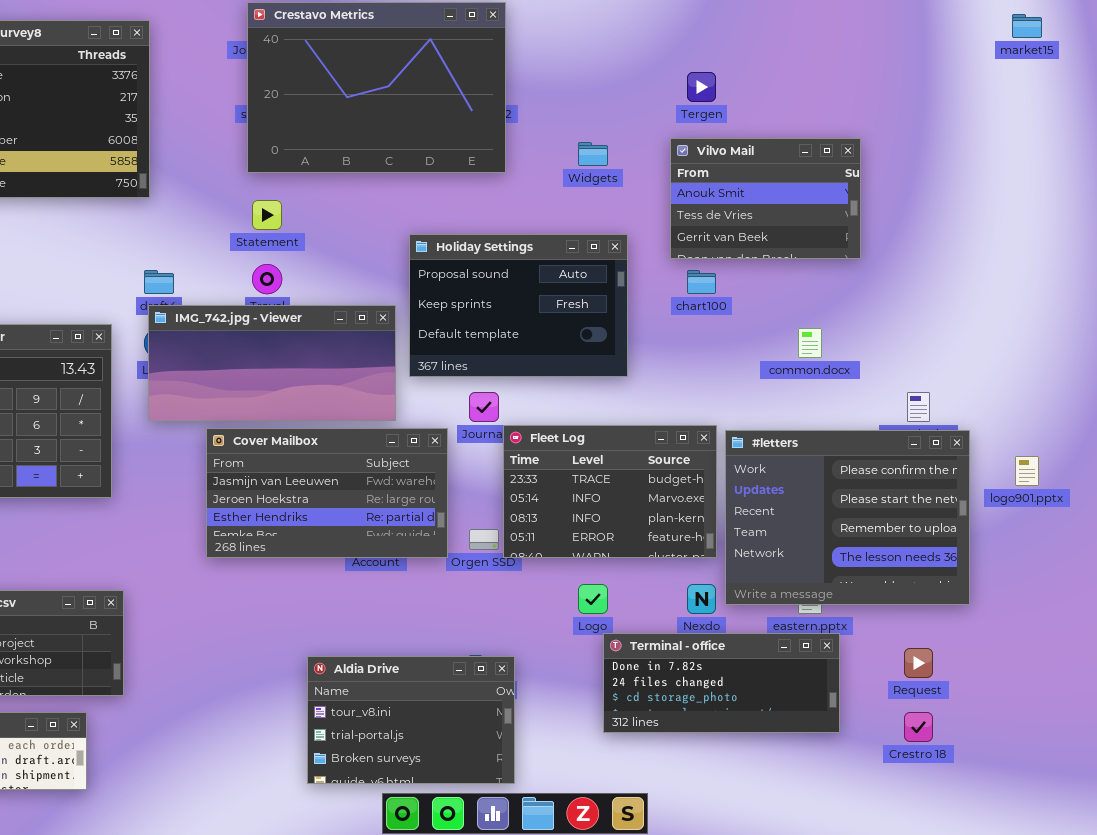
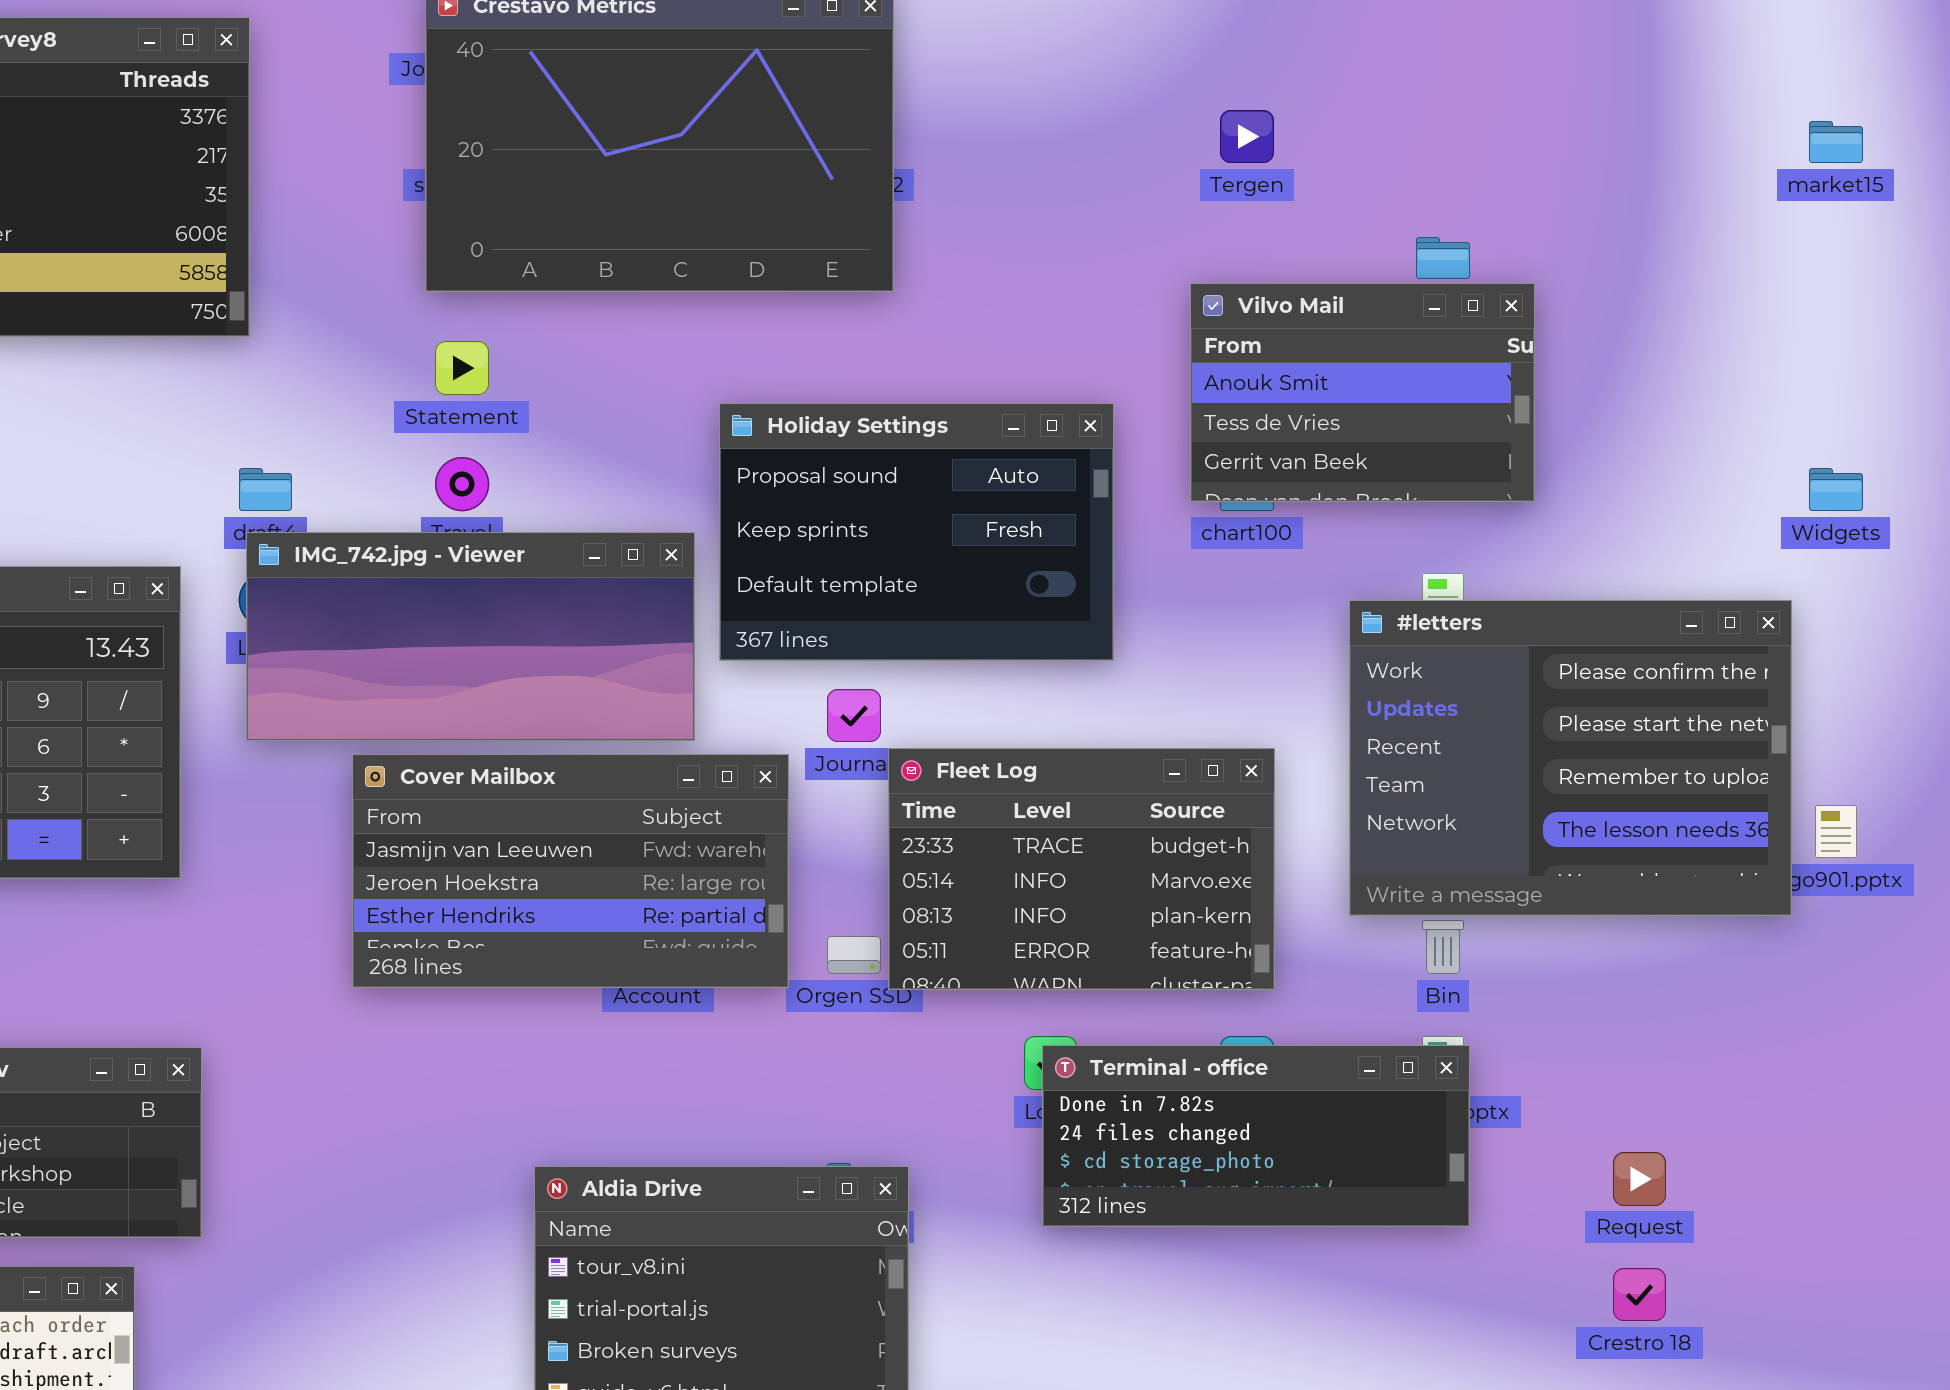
market15: [1012,14,1042,38] -> [1809,121,1863,163], moved
Vilvo Mail: [670,138,861,259] -> [1190,283,1535,502], moved
Widgets: [578,142,608,166] -> [1809,468,1863,511], moved
#letters: [725,430,970,605] -> [1349,600,1792,916], moved
Terminal - office: [603,633,840,733] -> [1042,1045,1470,1227], moved

